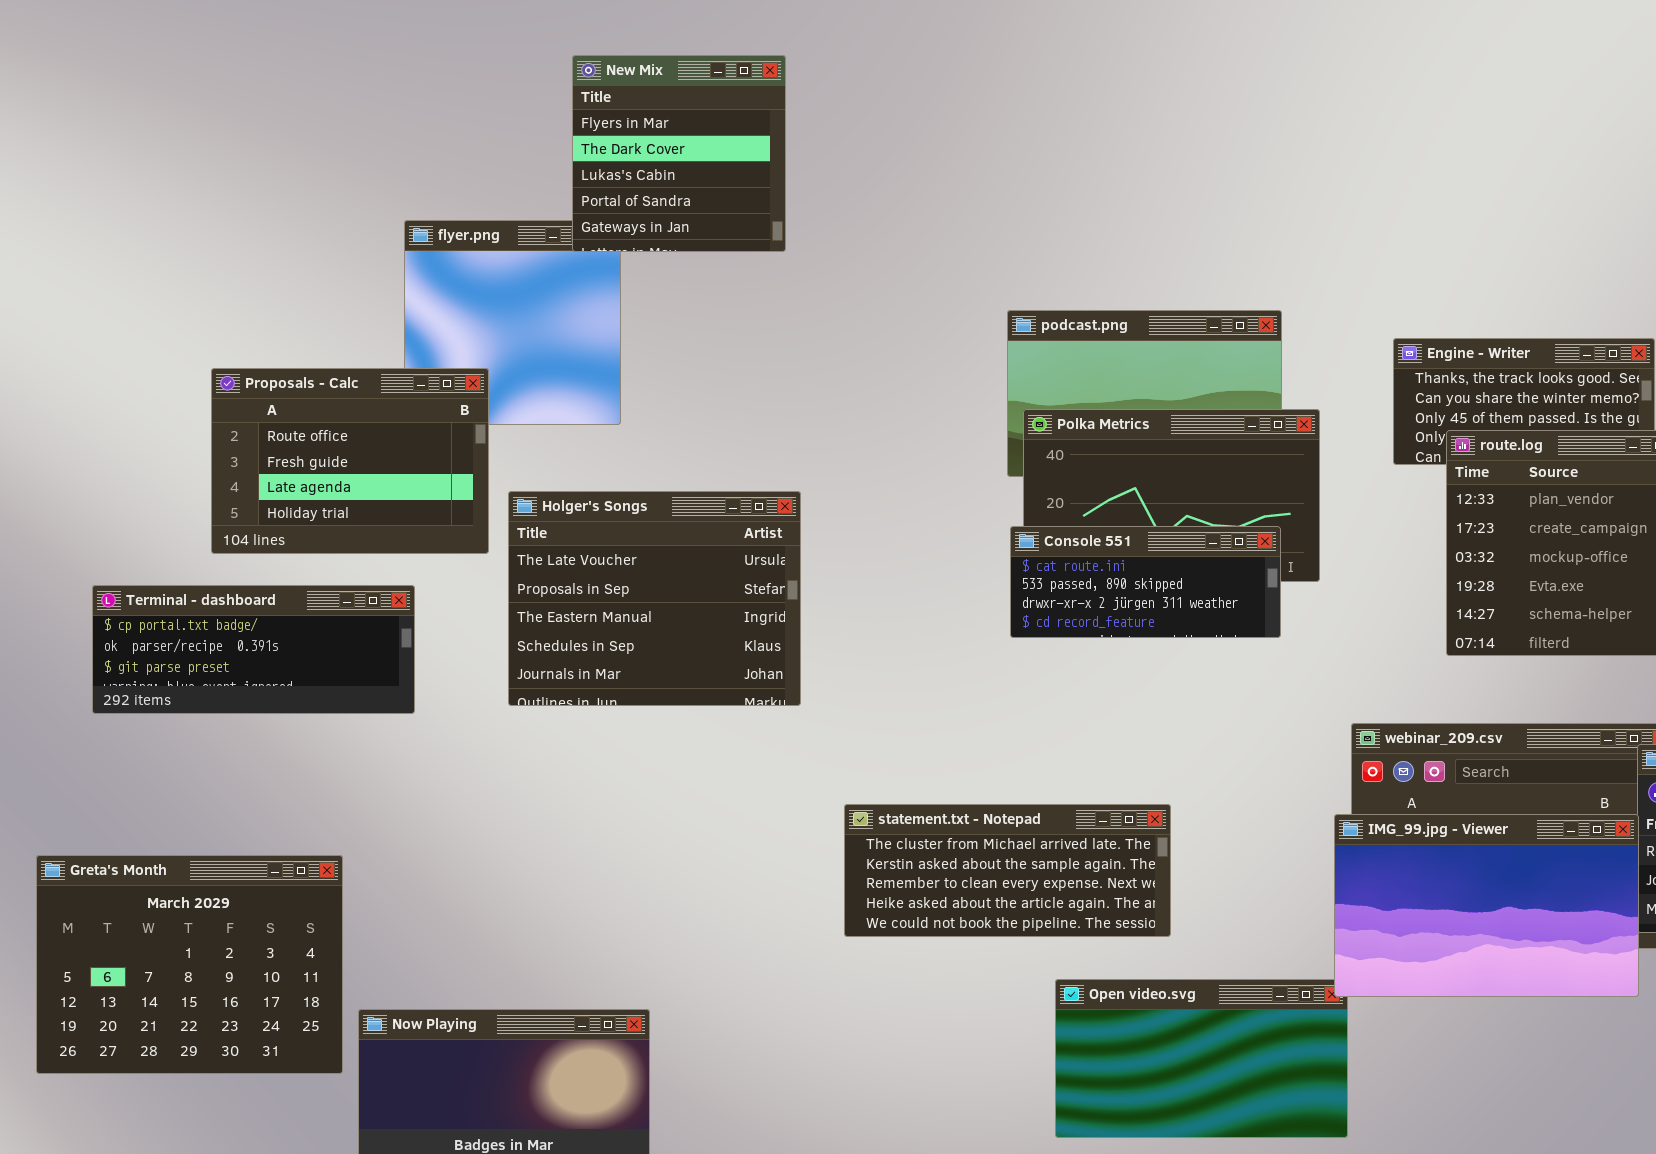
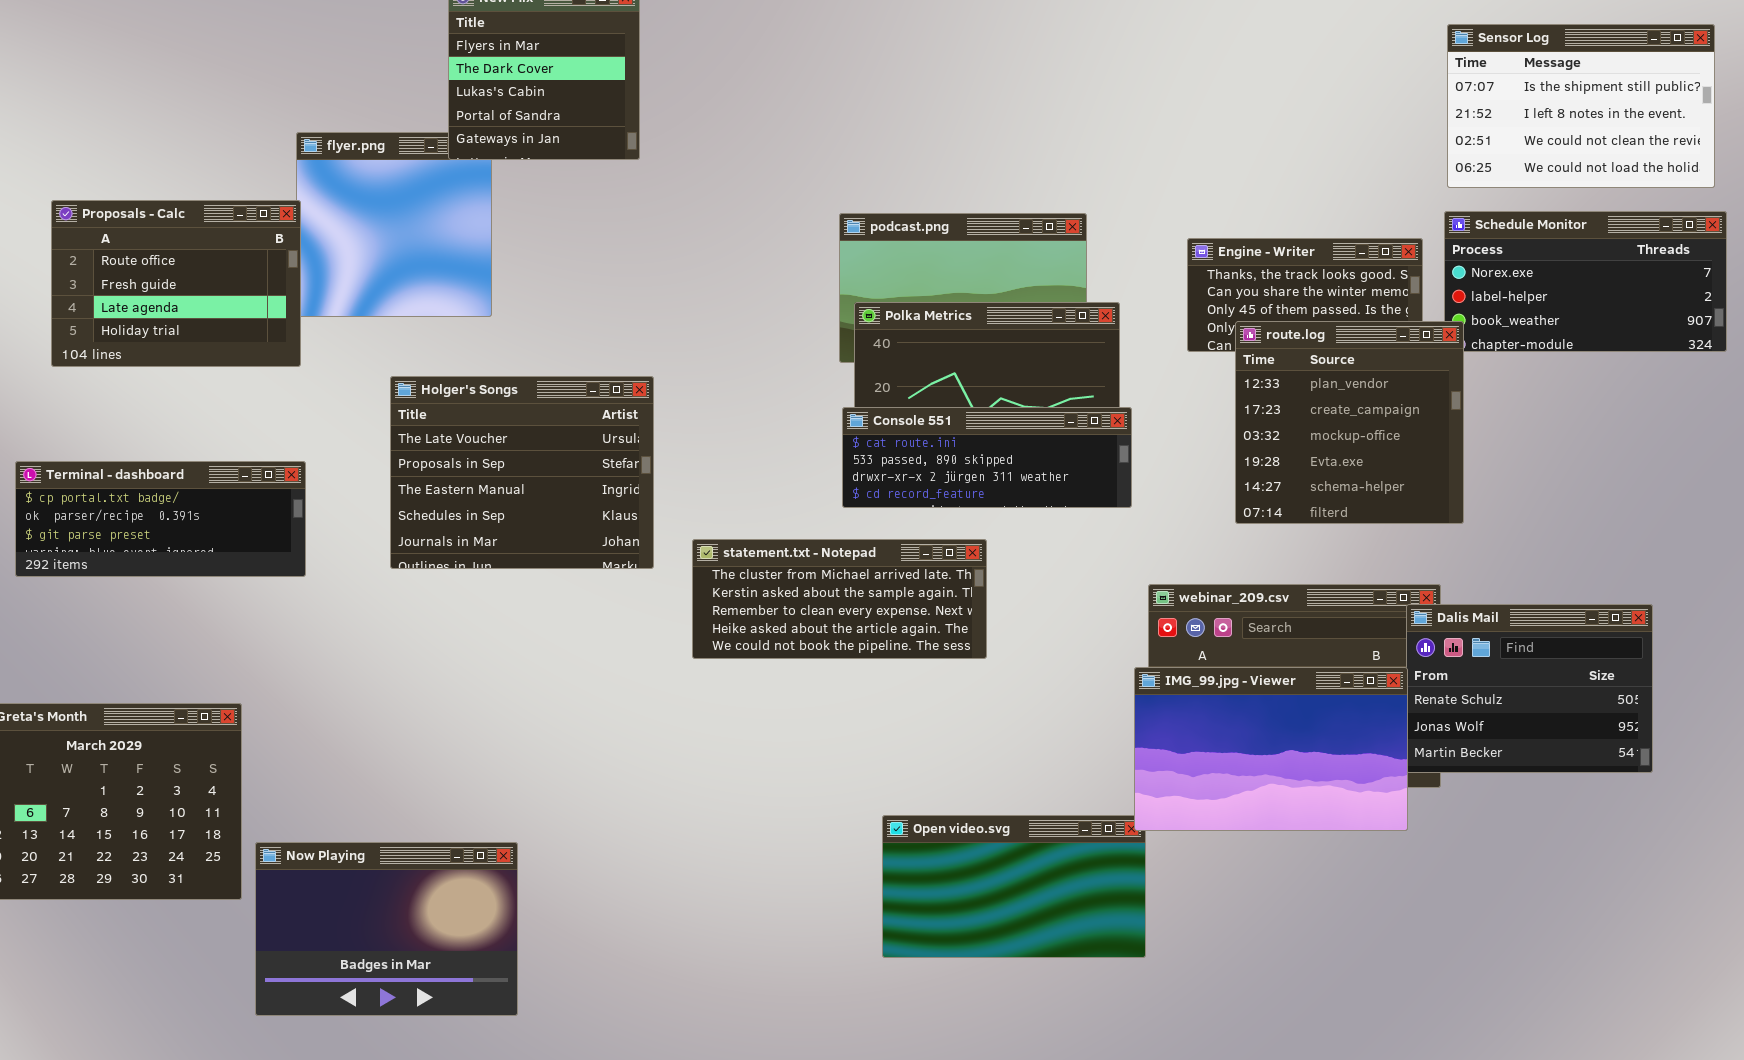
Proposals - Calc: [211,368,489,554] -> [51,200,301,367], moved
Console 551: [1010,526,1281,638] -> [842,407,1132,508], resized
statement.txt - Notepad: [844,804,1171,937] -> [692,539,987,659], moved

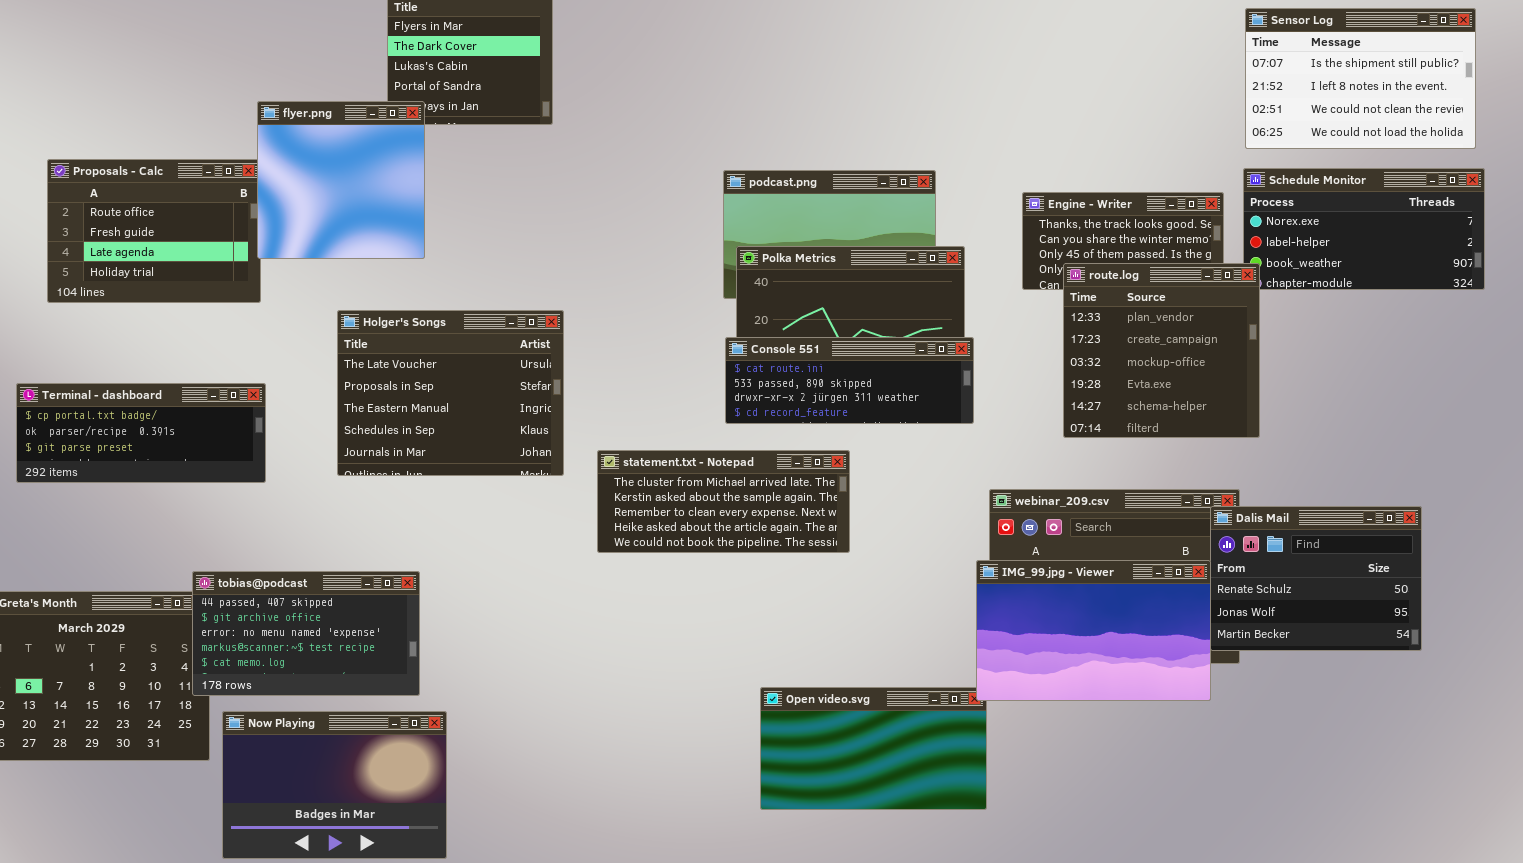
flyer.png: [296,132,492,317] -> [257,101,425,259], raised
tobias@podcast: none -> [192,571,420,696], opened

